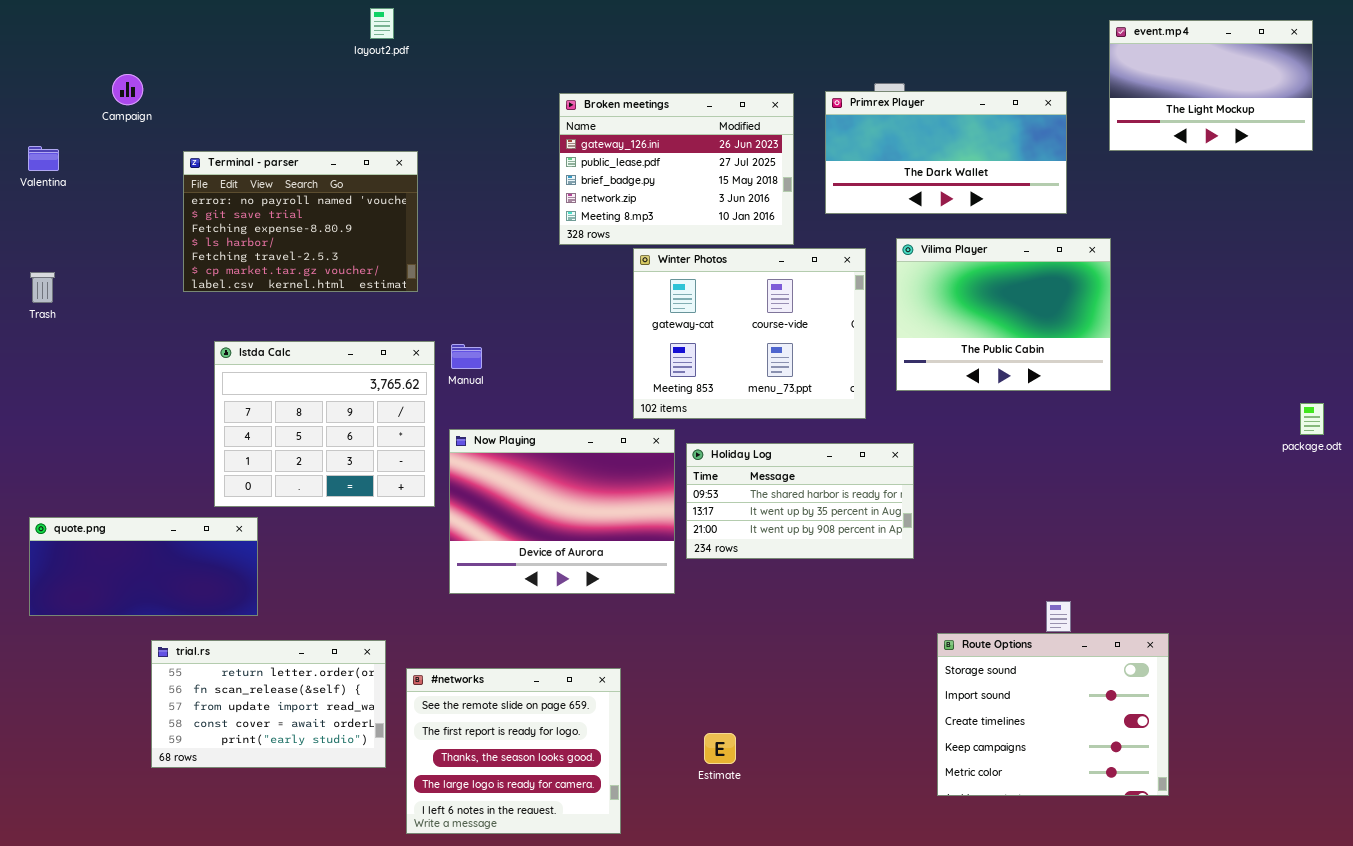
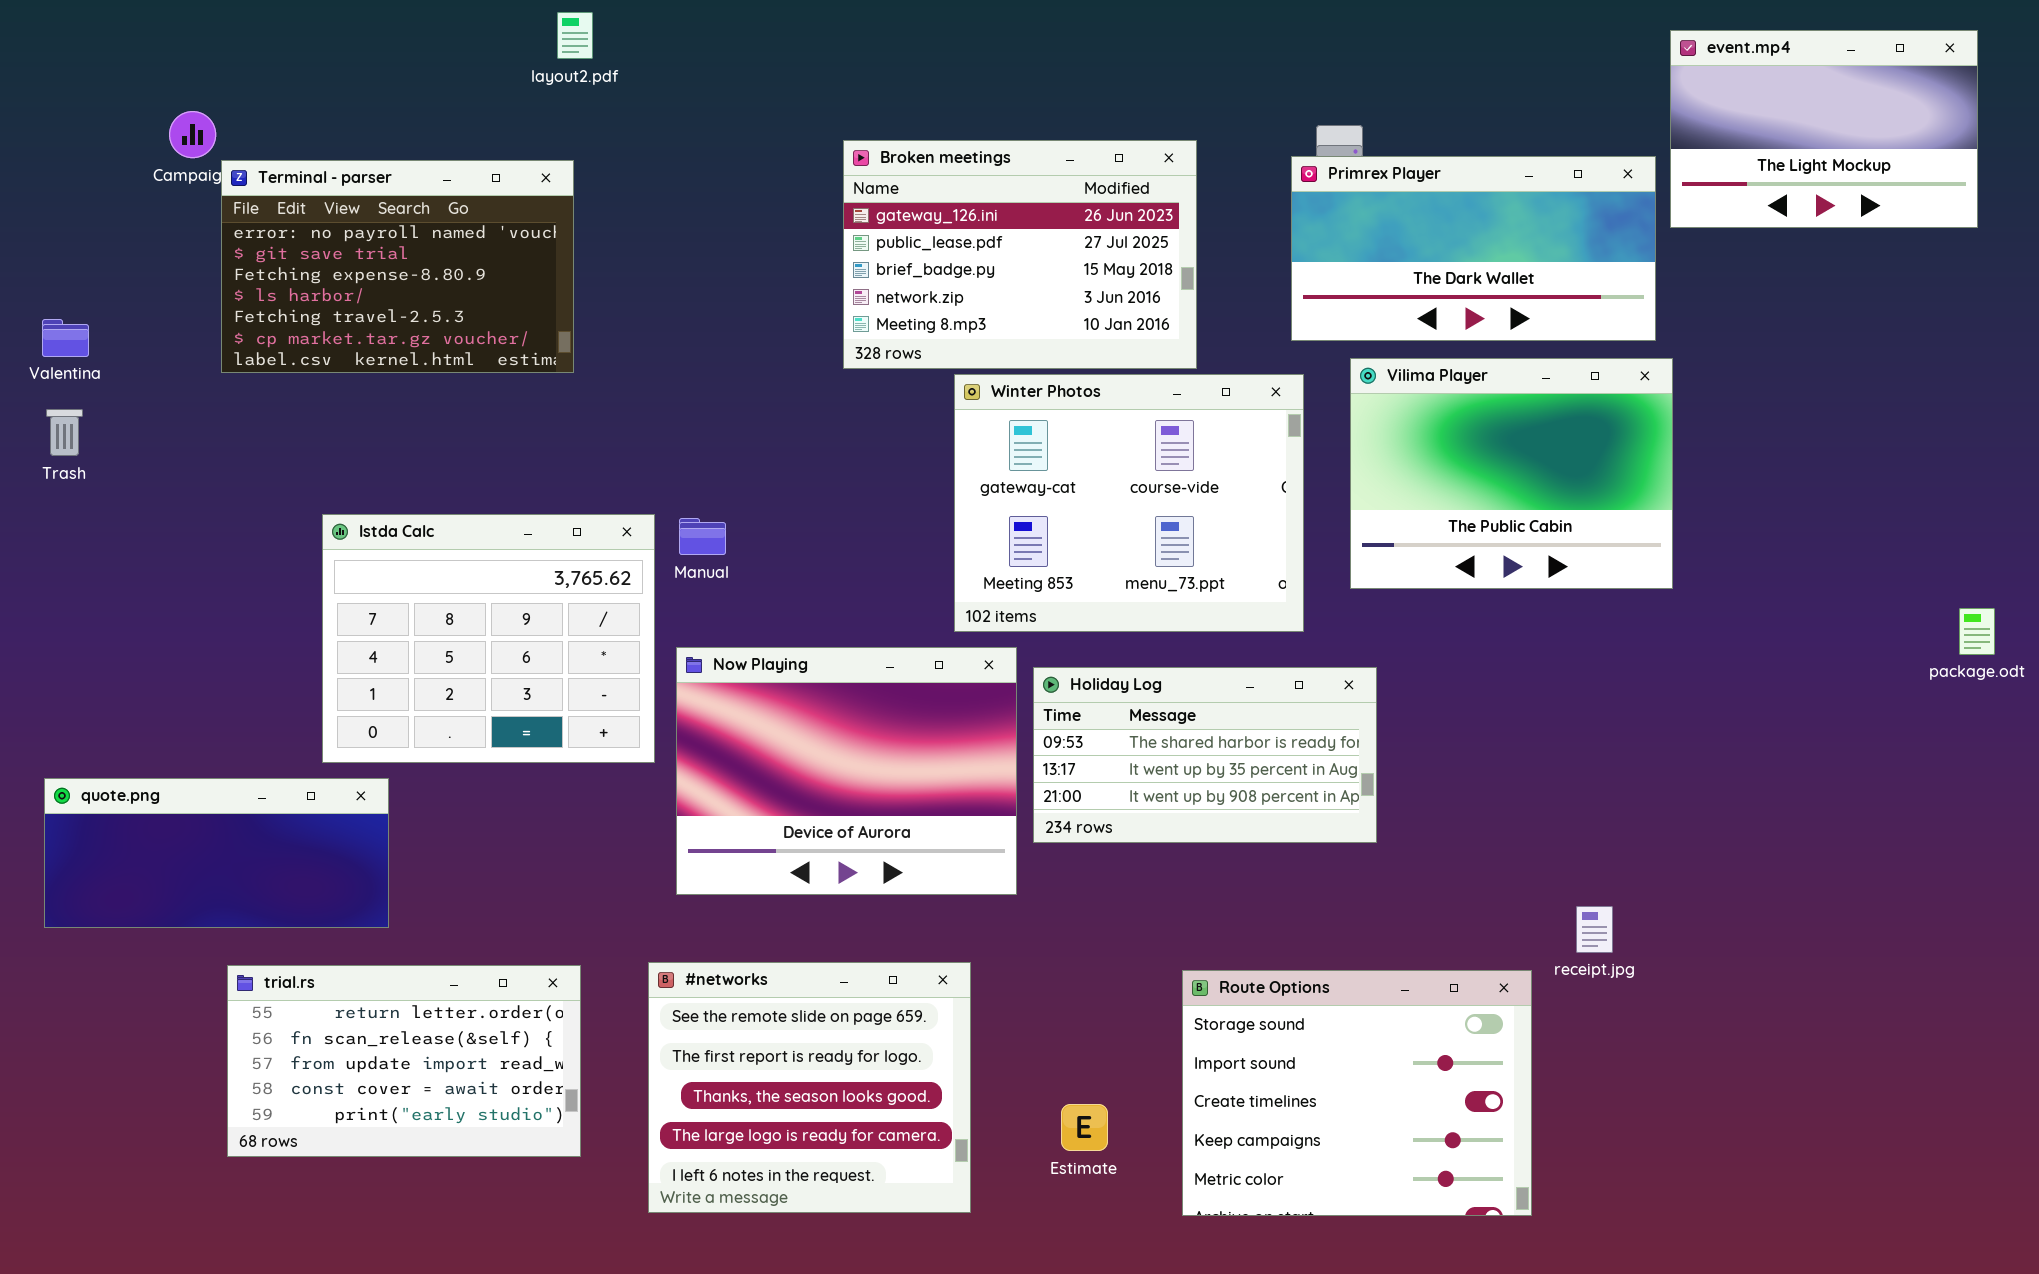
Primrex Player: [825,91,1067,214] -> [1291,156,1656,341], moved
Valentina: [28,146,59,171] -> [42,319,89,357], moved
Terminal - parser: [183,151,418,292] -> [221,160,574,373], moved
Route Options: [937,633,1169,796] -> [1182,970,1532,1216], moved
#networks: [406,668,621,834] -> [648,962,971,1213], moved

